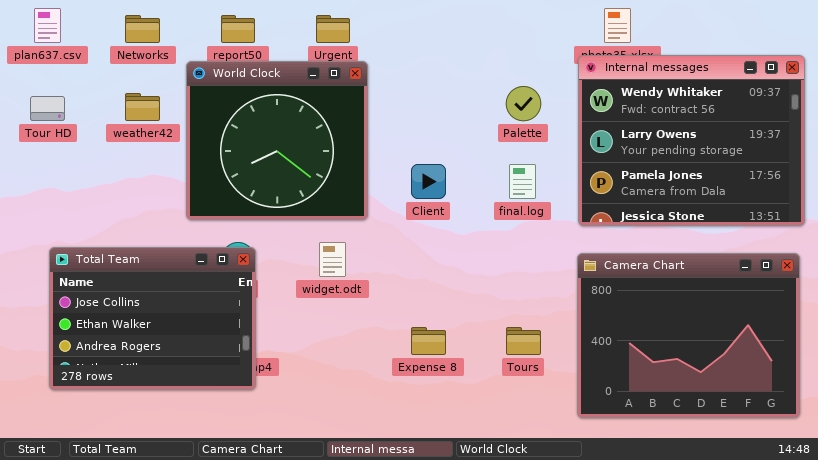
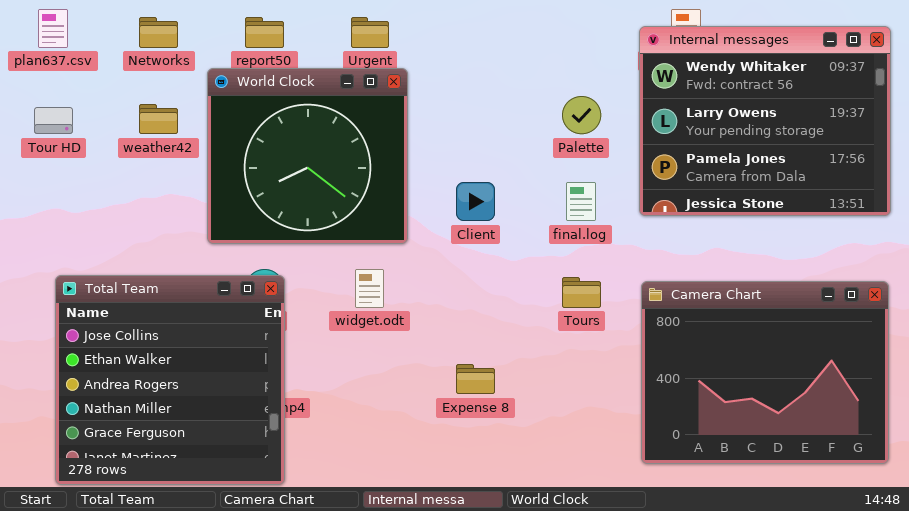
Internal messages: [578,55,805,226] -> [639,26,891,216], moved
Total Team: [49,247,256,390] -> [55,275,285,485], resized
Tours: [506,327,541,355] -> [562,277,601,308], moved

